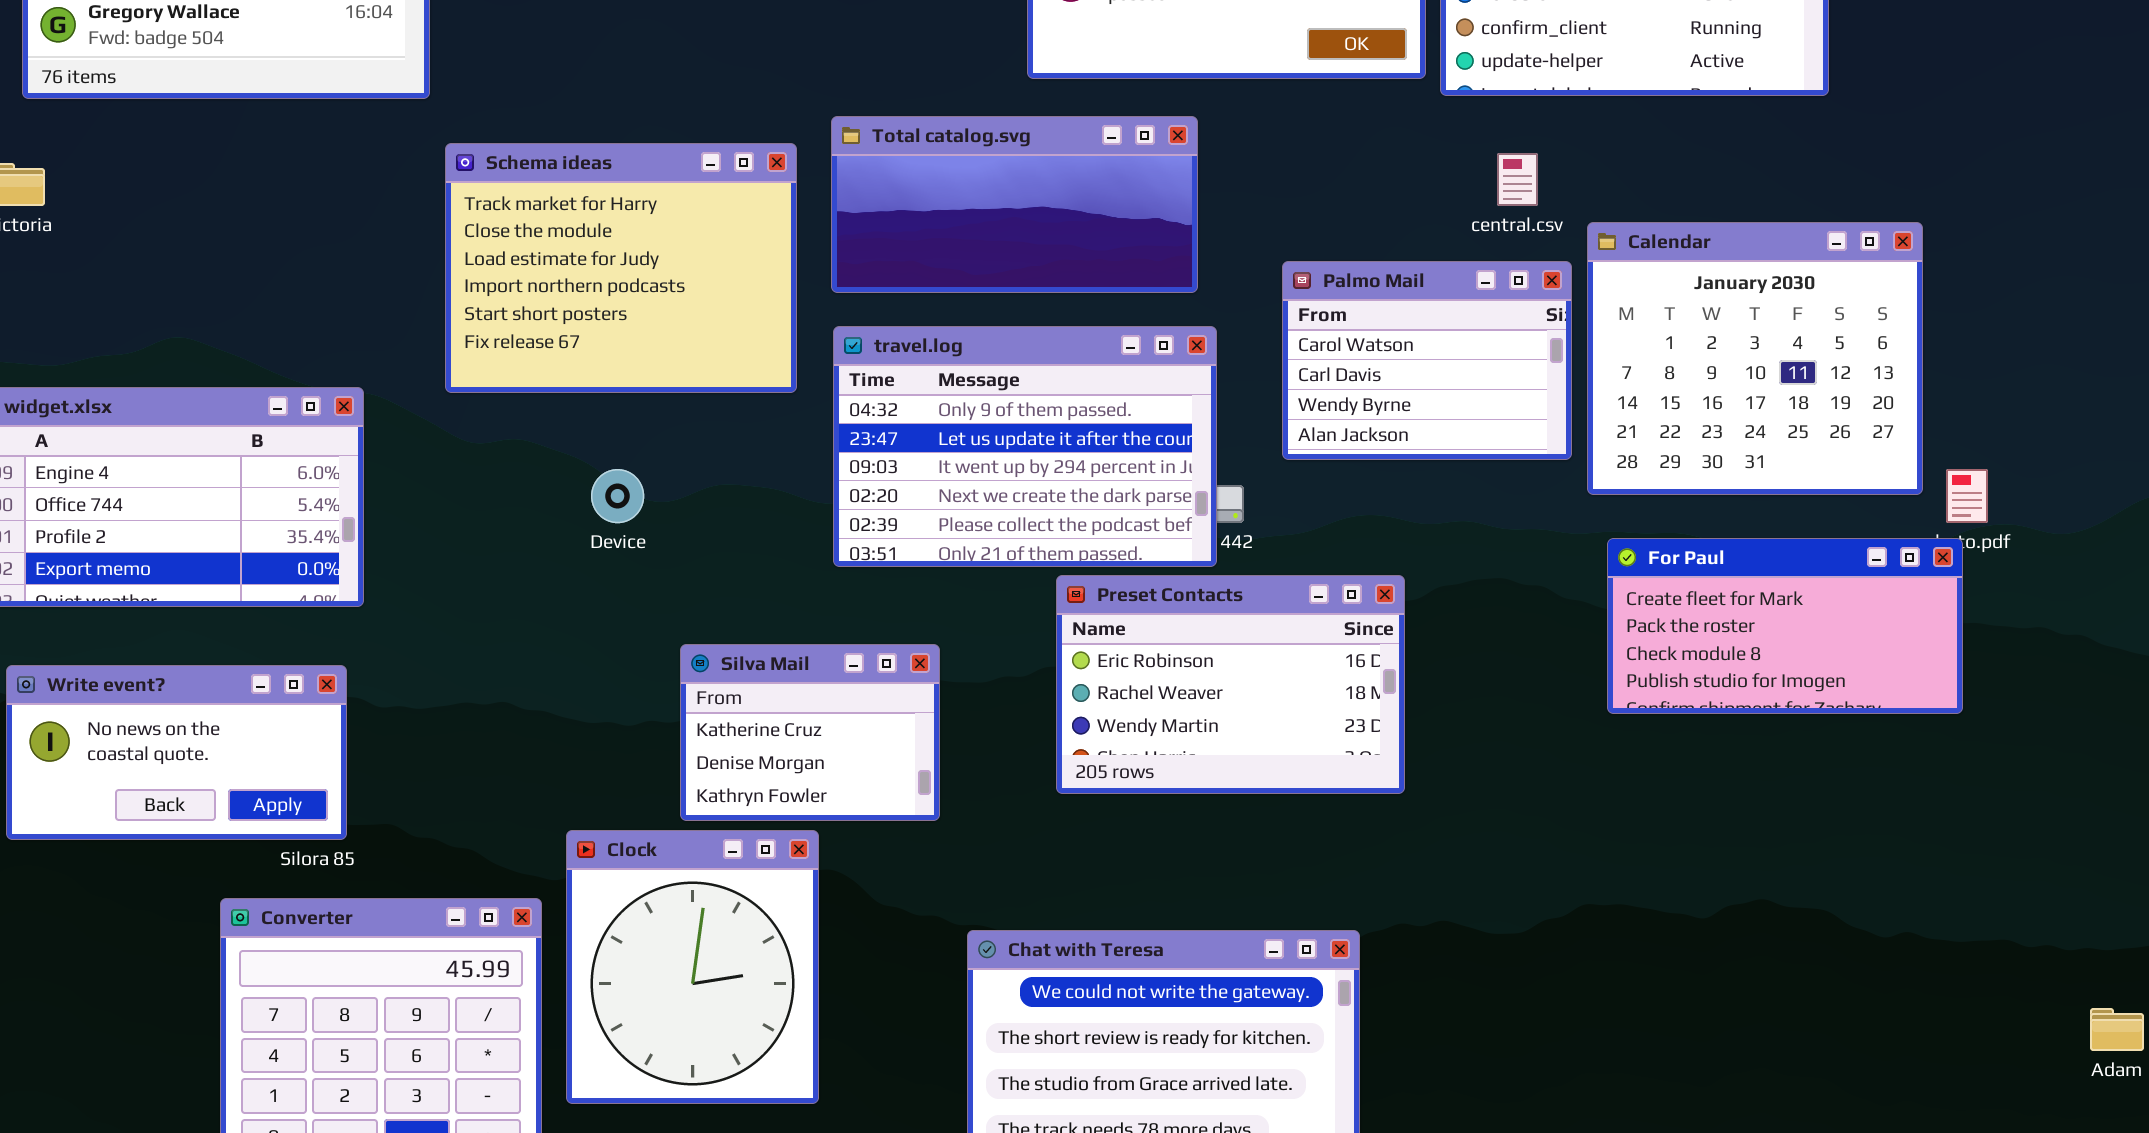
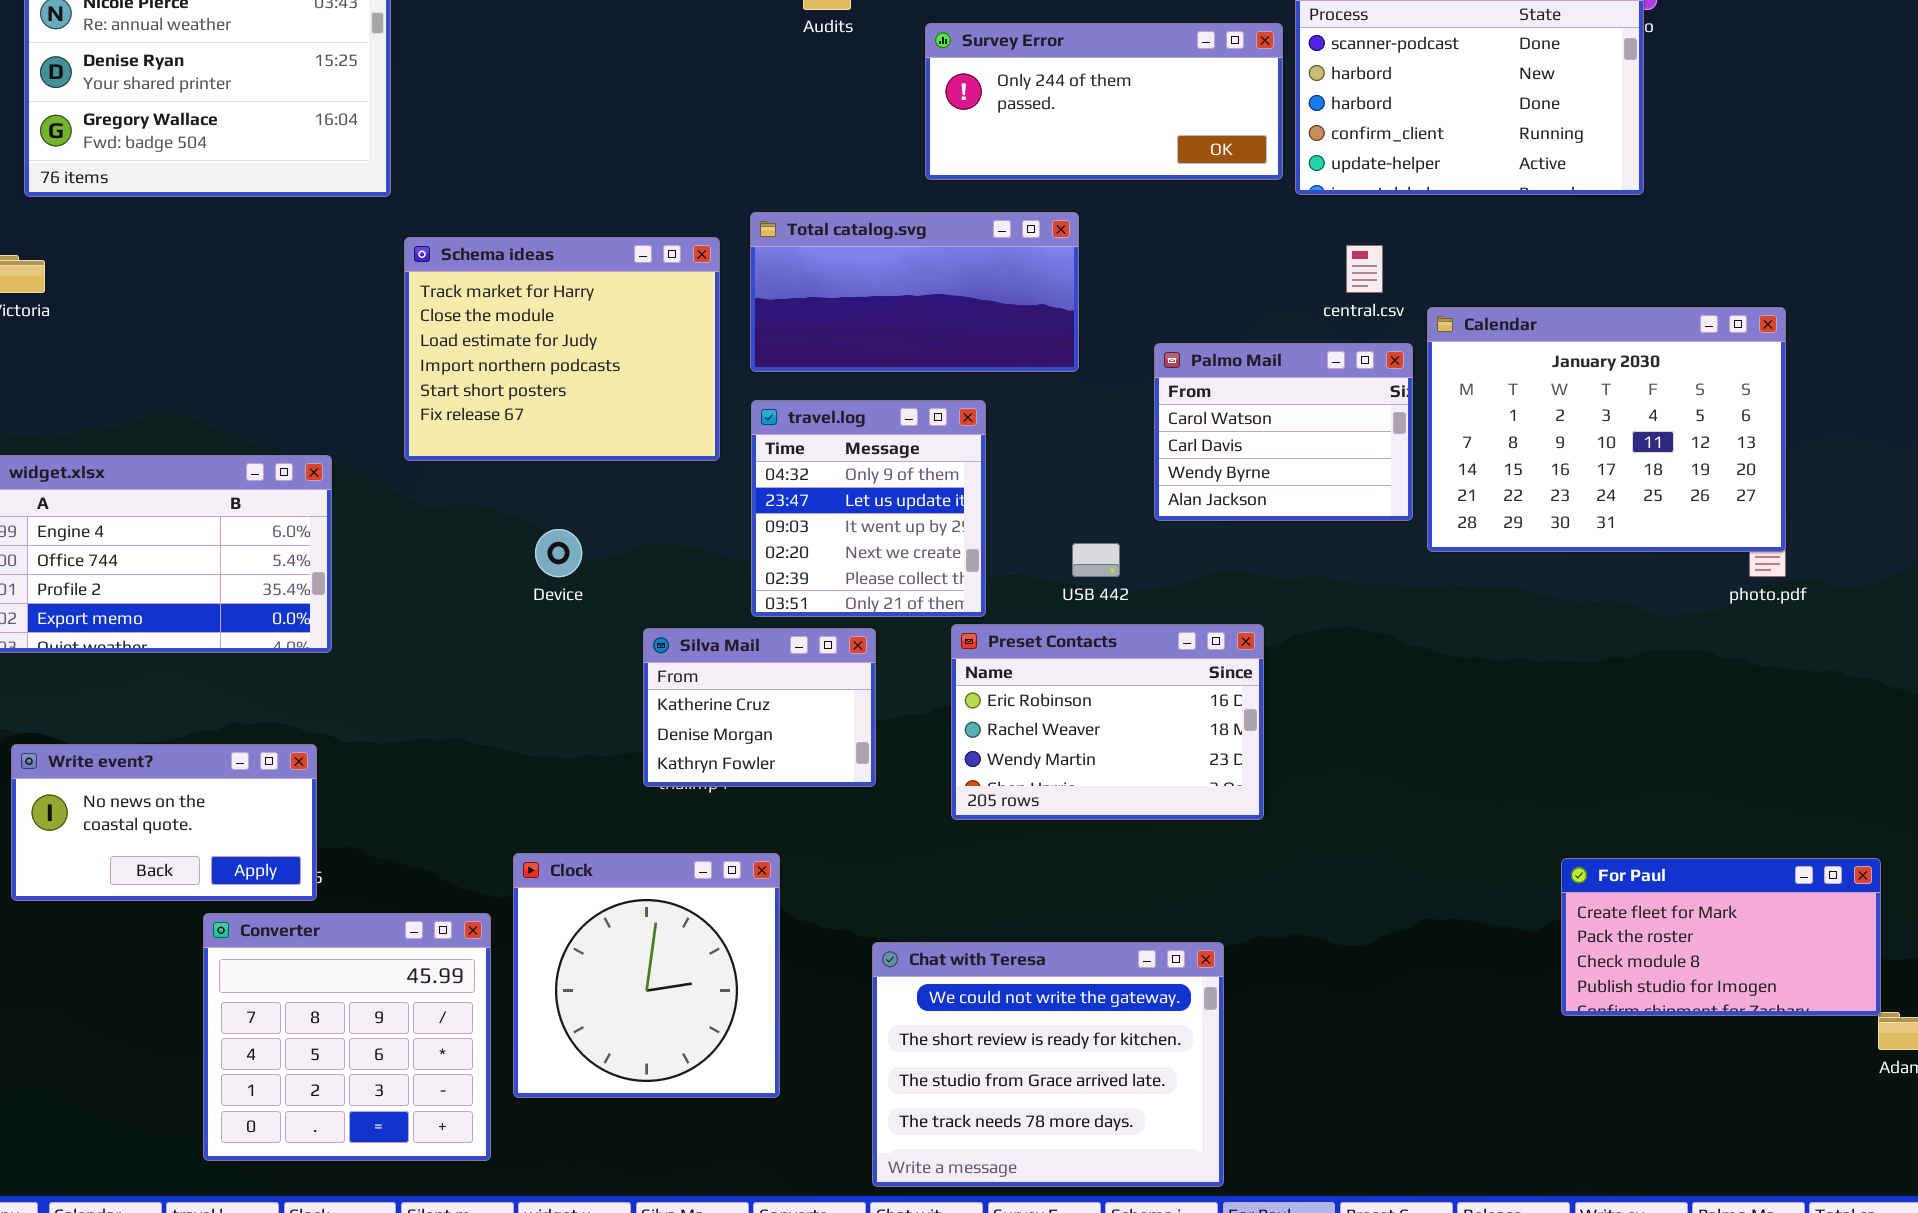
Calendar: [1587,222,1923,495] -> [1427,307,1786,552], resized
travel.log: [833,326,1217,567] -> [751,400,986,617], resized
For Paul: [1607,538,1963,714] -> [1561,858,1881,1016], moved
Silva Mail: [680,644,940,821] -> [643,628,876,787], moved
Write event?: [6,665,347,840] -> [11,744,317,901], moved
Clock: [566,830,819,1104] -> [513,853,780,1098], resized

